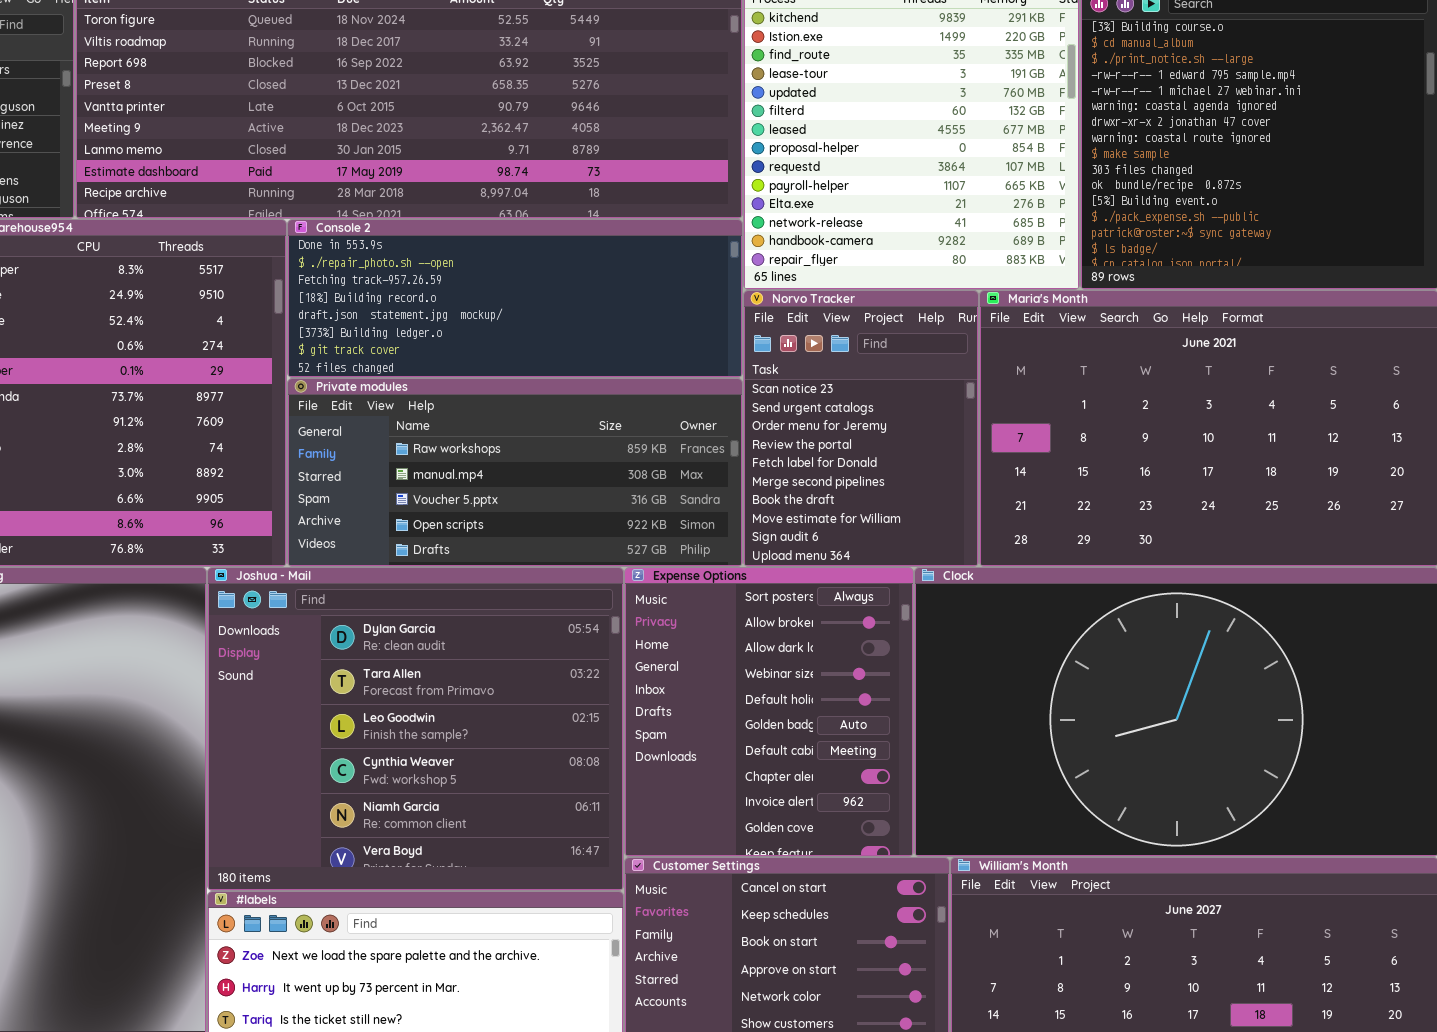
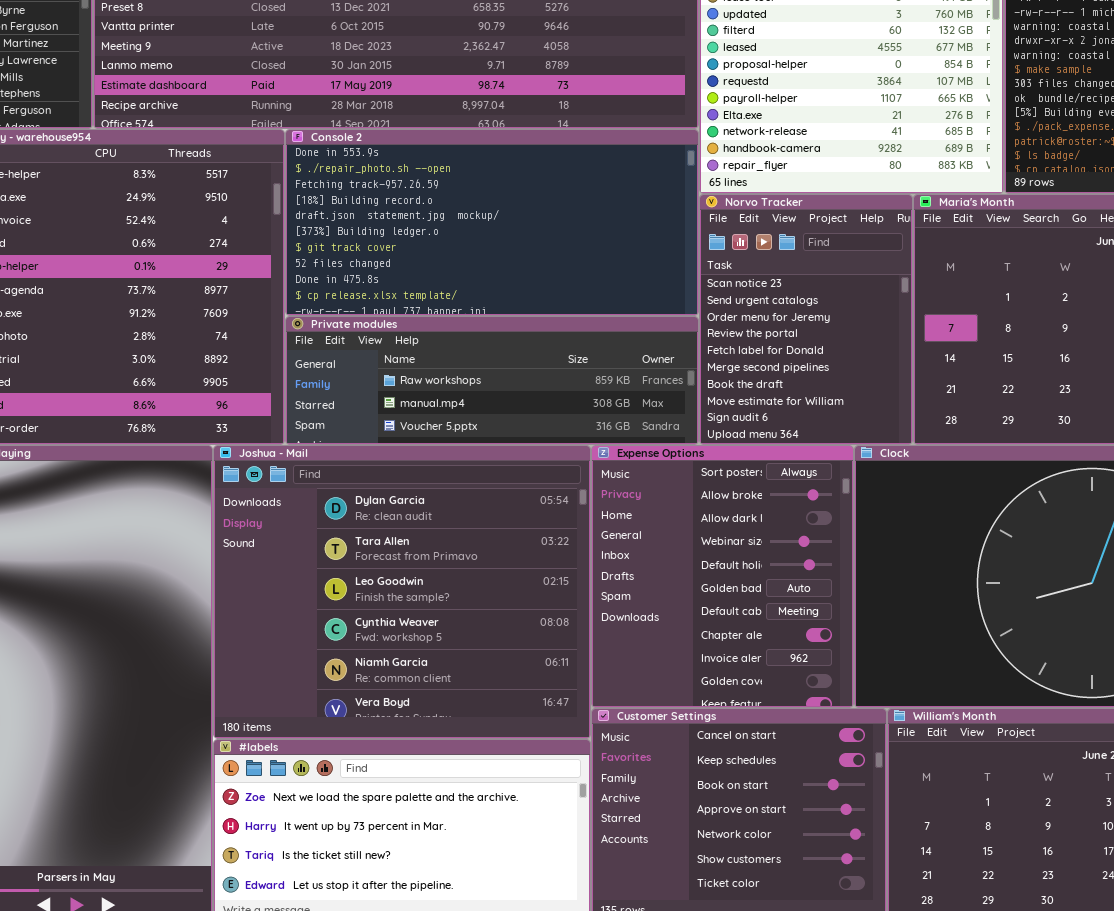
Console 2: [287,219,743,378] -> [285,129,699,316], resized
Private modules: [287,378,743,567] -> [285,316,699,445], resized

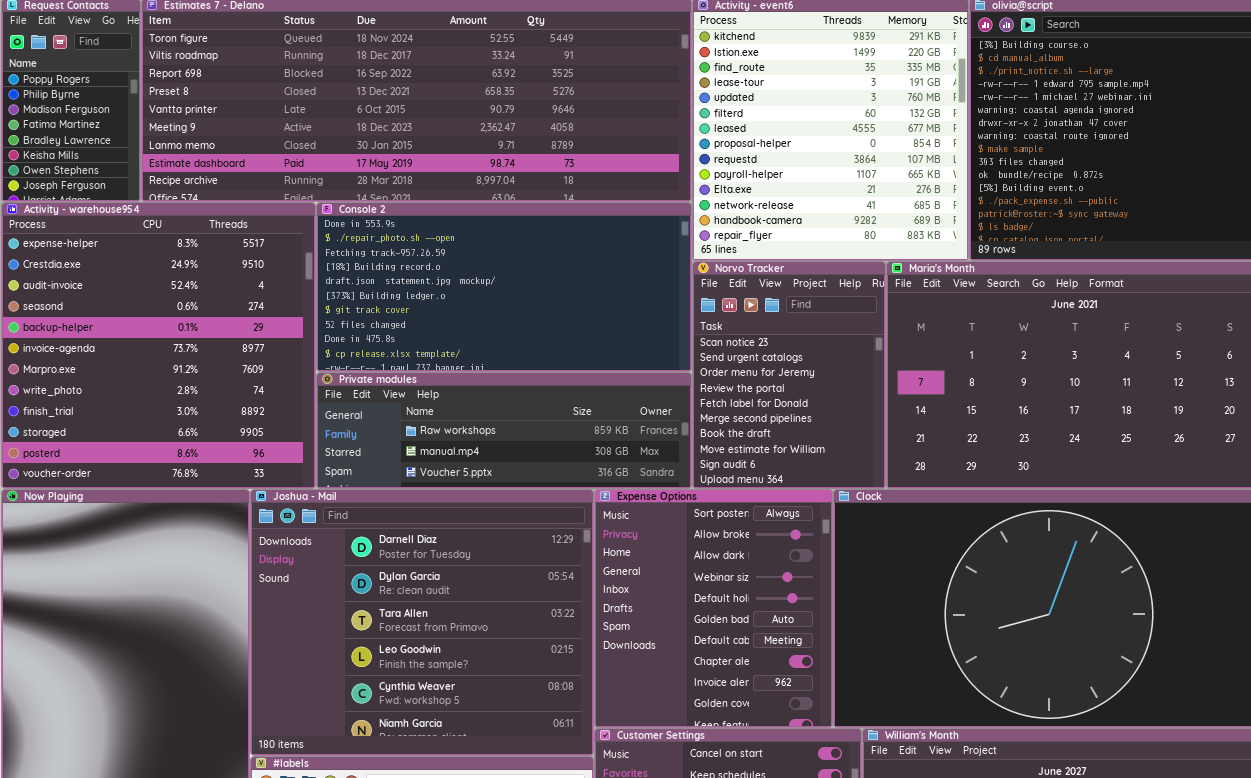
Joshua - Mail: [213,445,591,739] -> [250,489,594,756], scrolled up 1 row

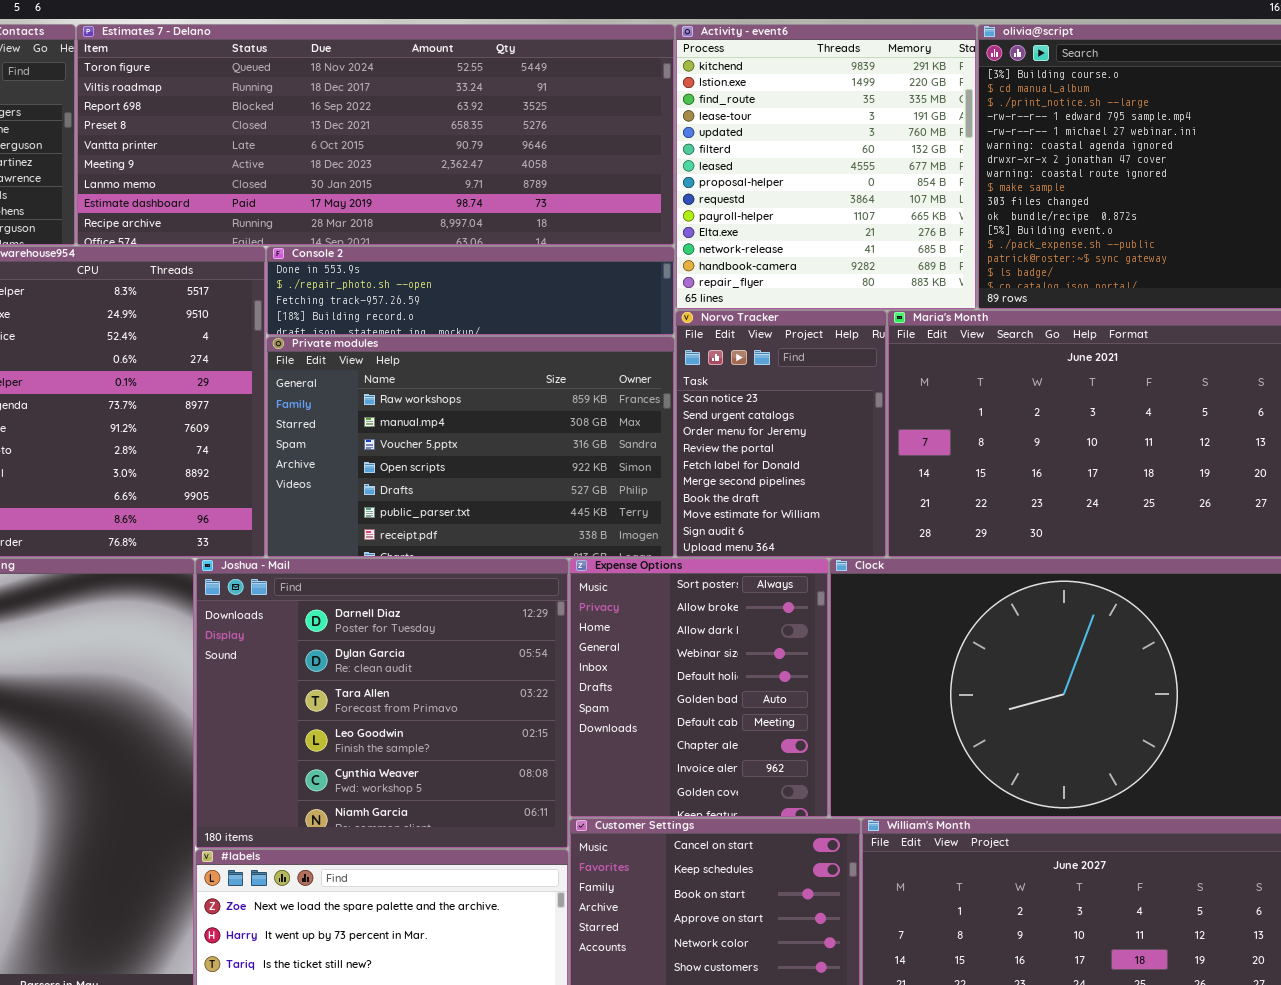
Console 2: [316,202,692,372] -> [266,246,675,336], resized
Private modules: [316,372,692,489] -> [266,336,675,558], resized

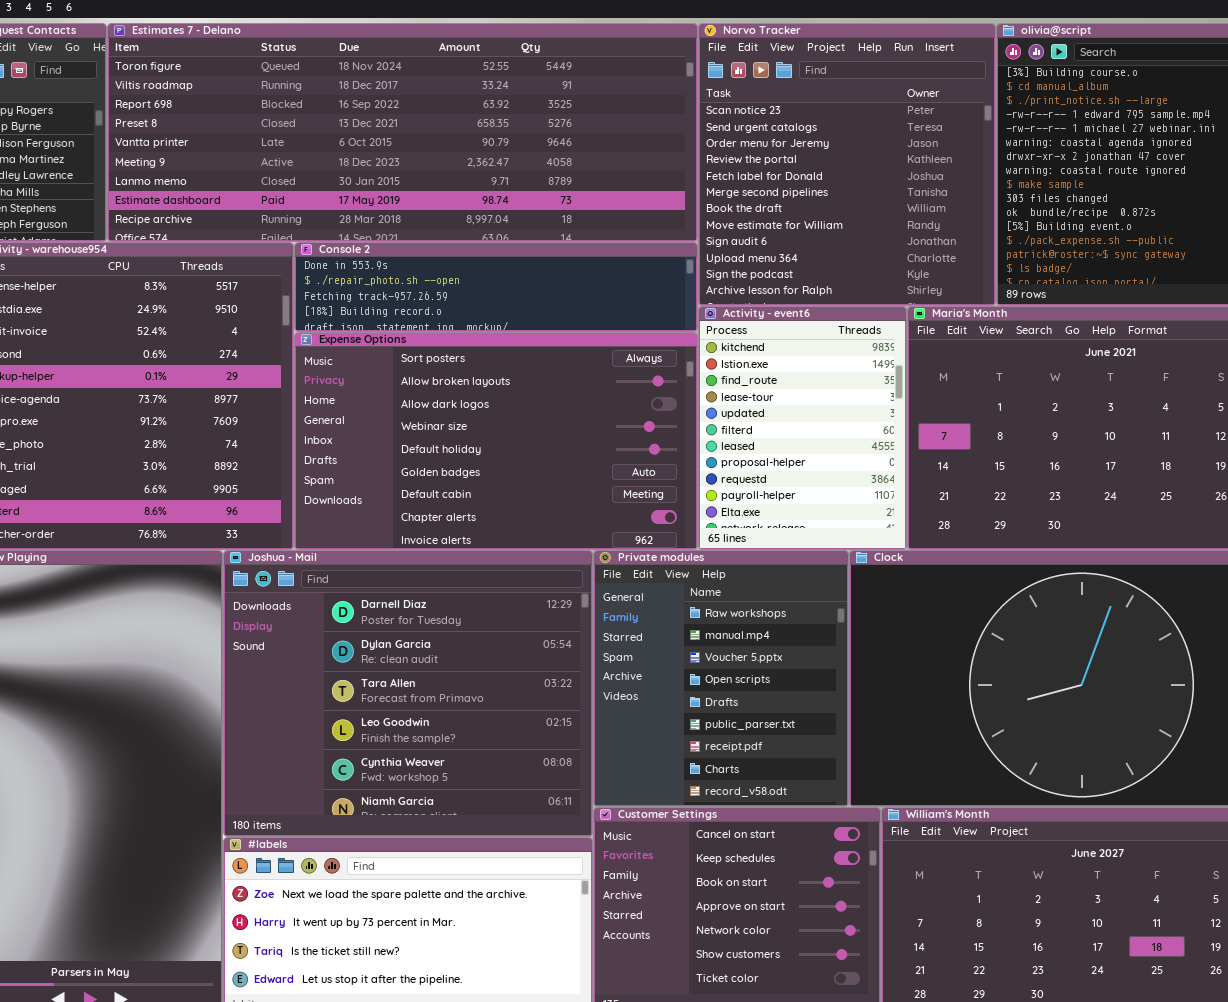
Activity - event6: [675,24,977,310] -> [698,306,907,550], moved, resized
Norvo Tracker: [675,310,887,558] -> [698,23,996,306], moved, resized
Private modules: [266,336,675,558] -> [593,550,849,807], moved, resized
Expense Options: [569,558,829,818] -> [294,332,698,550], moved, resized

